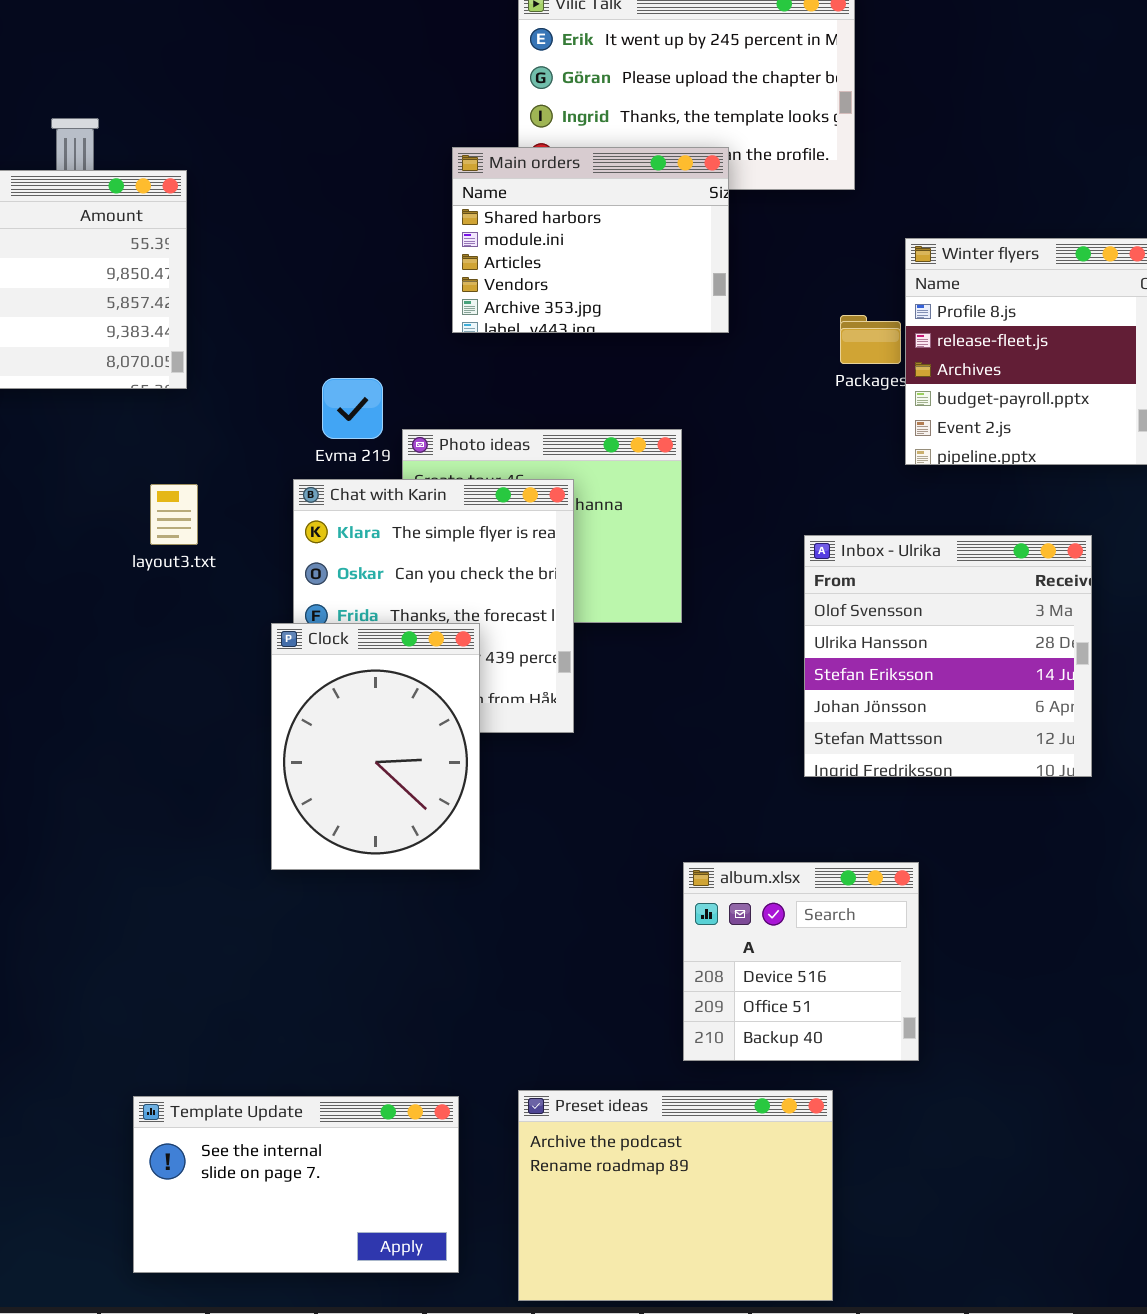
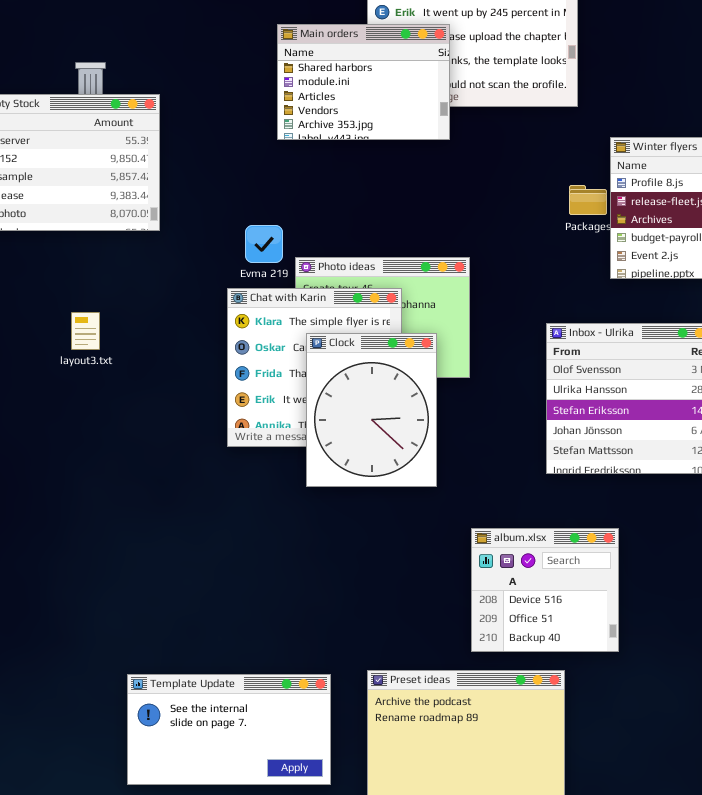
Main orders: [452,147,729,333] -> [277,24,450,140], moved
layout3.txt: [150,484,198,545] -> [71,312,100,350], moved
Clock: [271,623,480,870] -> [306,333,437,487], moved

